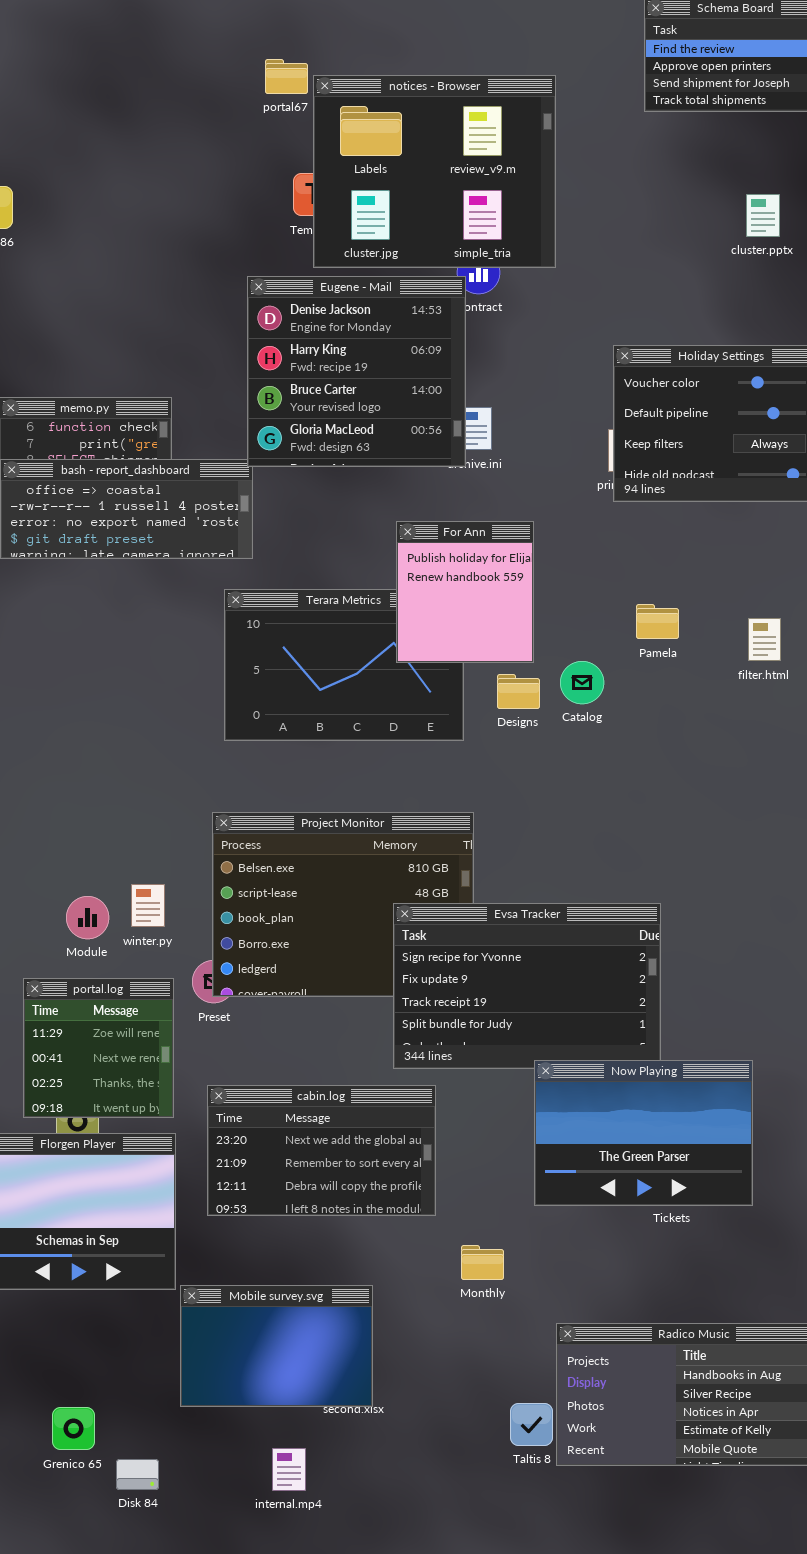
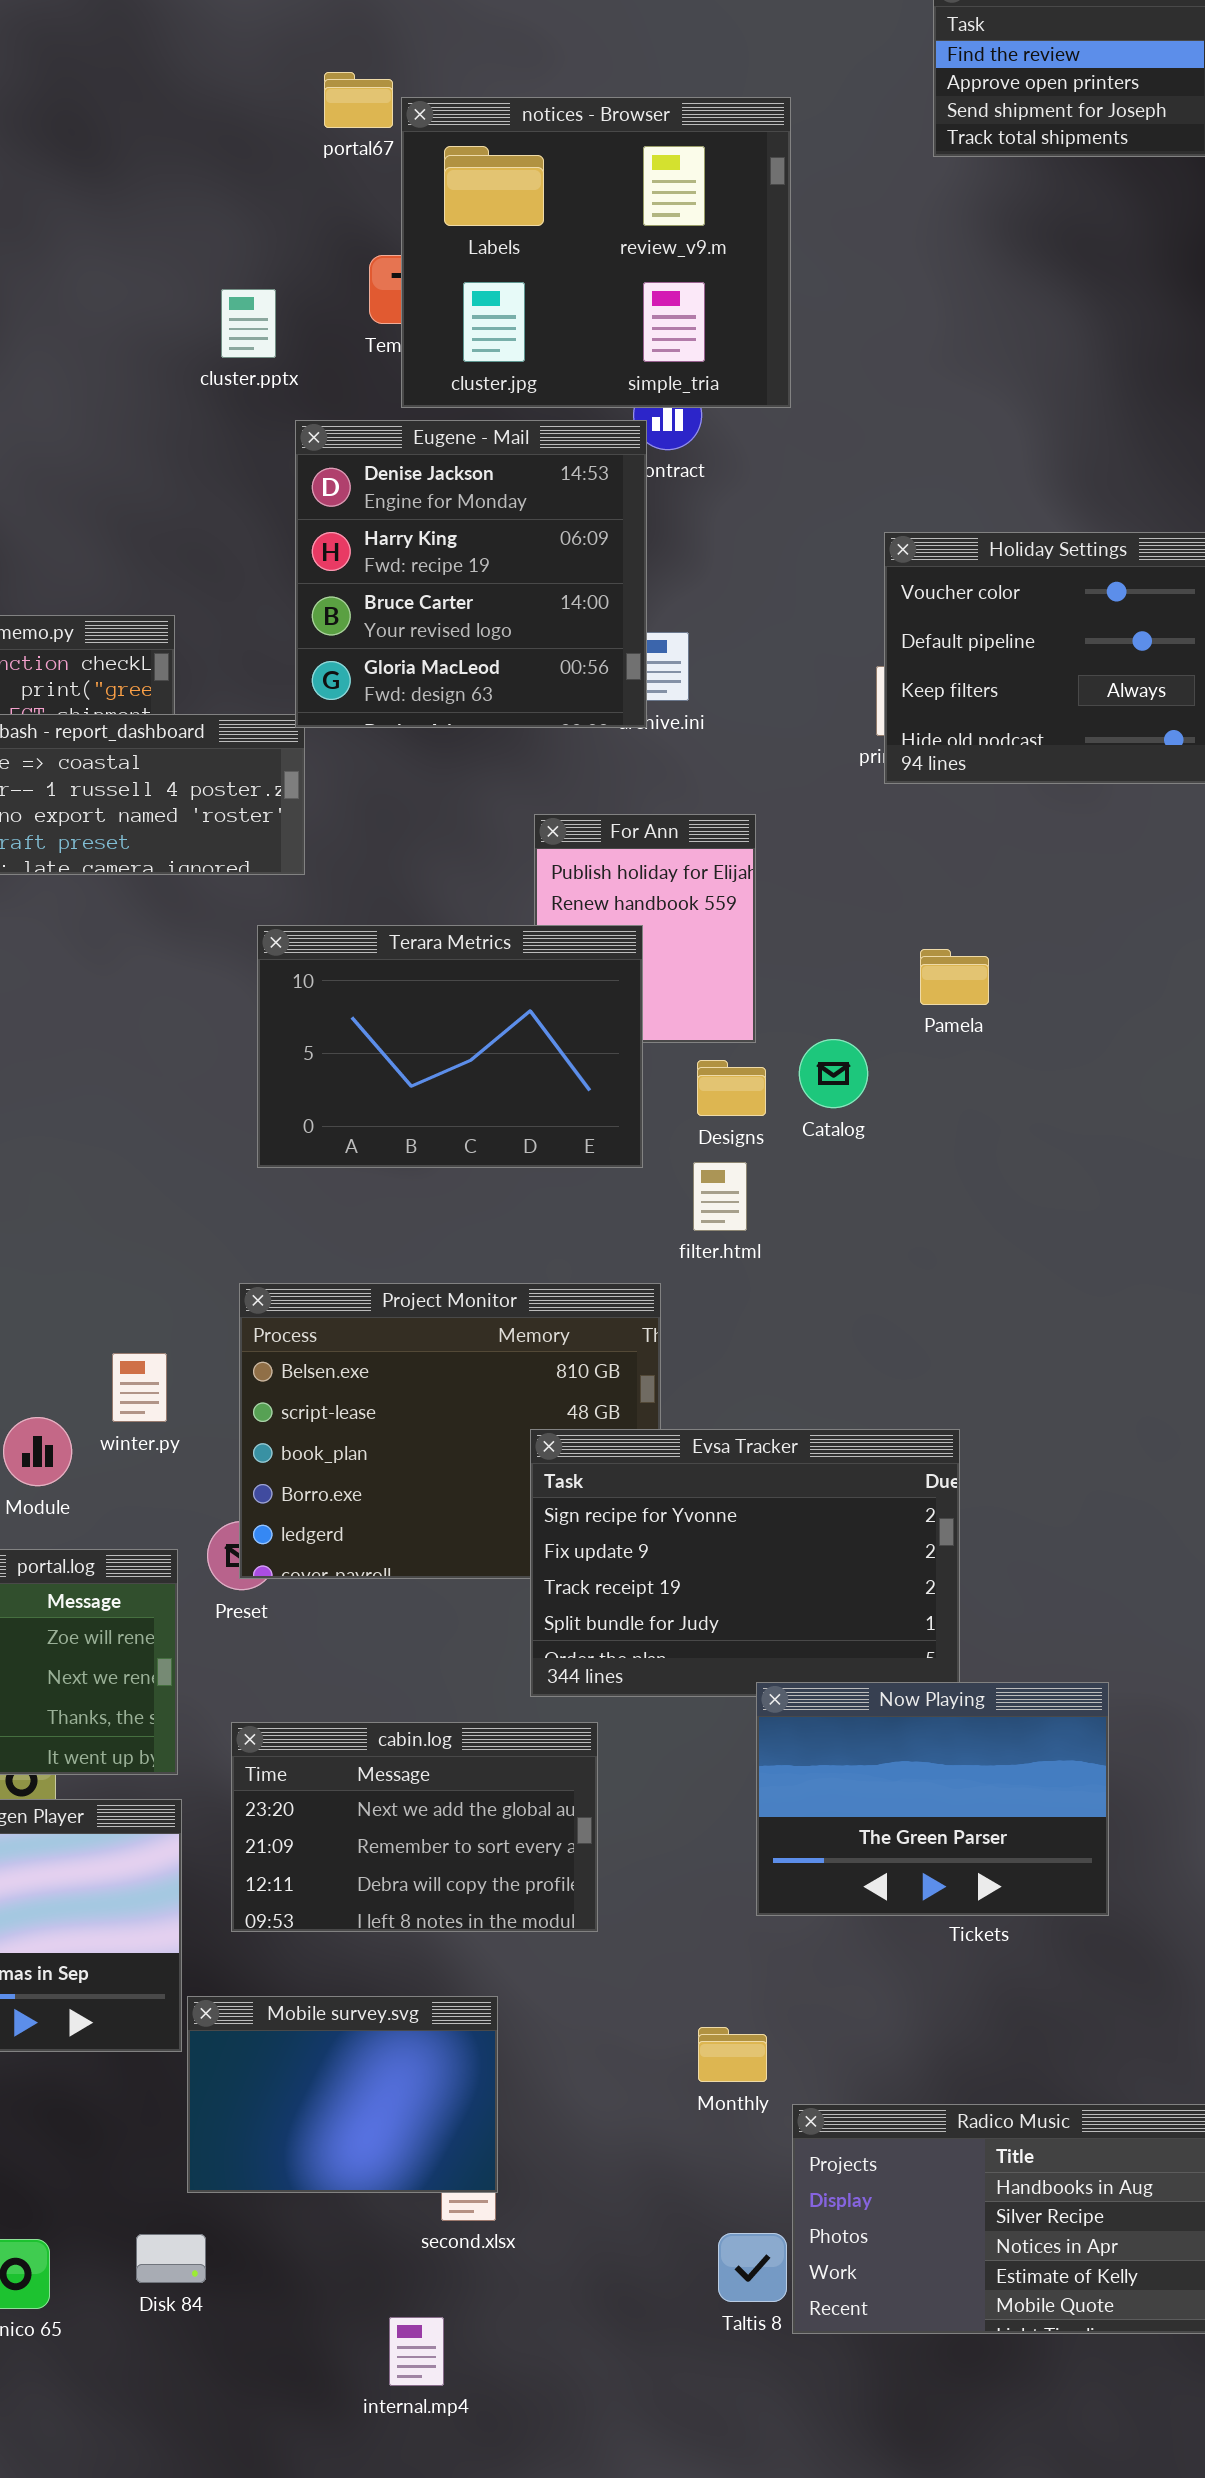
cluster.pptx: [746,194,780,237] -> [221,289,276,358], moved
Terara Metrics: [224,589,464,741] -> [257,925,643,1168], raised
filter.html: [748,618,781,661] -> [693,1162,747,1231], moved
winter.py: [131,884,165,927] -> [112,1353,167,1422], moved
Monthly: [461,1245,504,1280] -> [698,2027,767,2082], moved
Mobile survey.svg: [180,1285,373,1407] -> [187,1996,498,2193], moved
internal.mp4: [272,1448,306,1491] -> [389,2317,444,2386], moved
Disk 84: [116,1459,159,1490] -> [136,2234,206,2283], moved

